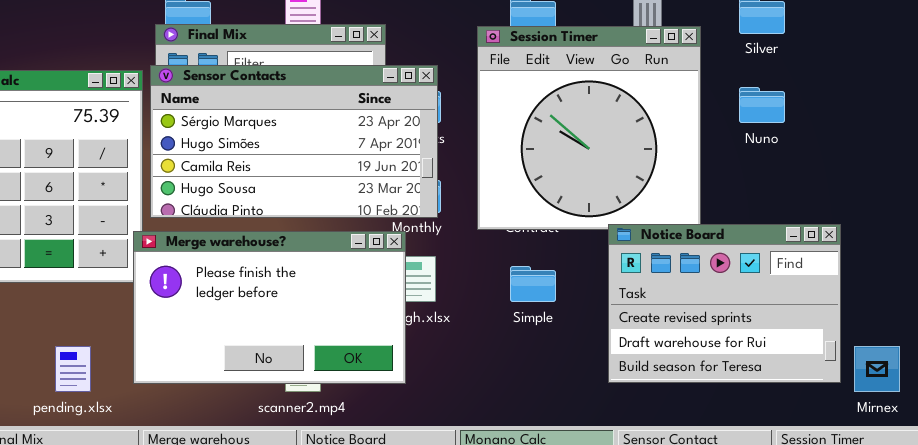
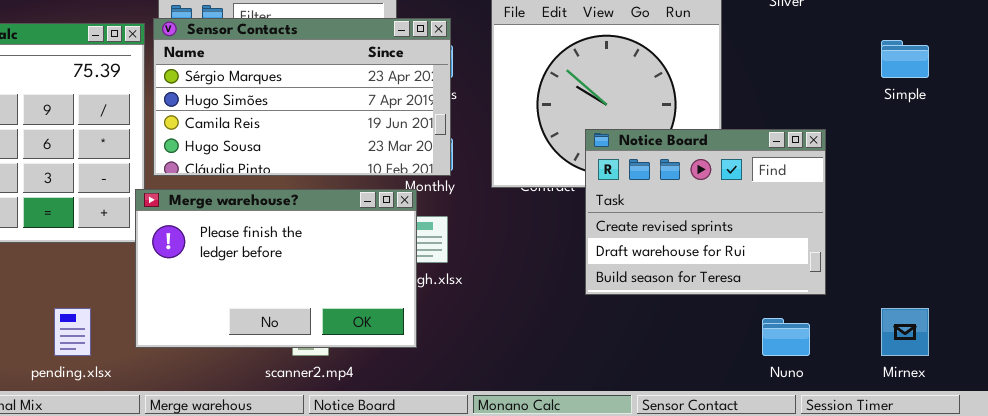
Nuno: [739,87,785,123] -> [762,318,810,356], moved
Notice Board: [608,224,841,383] -> [585,129,826,295], moved
Simple: [510,266,556,302] -> [881,40,929,78], moved

